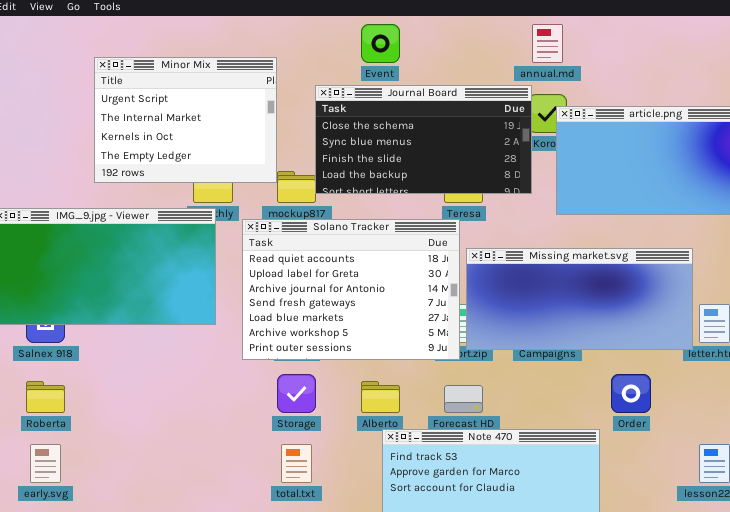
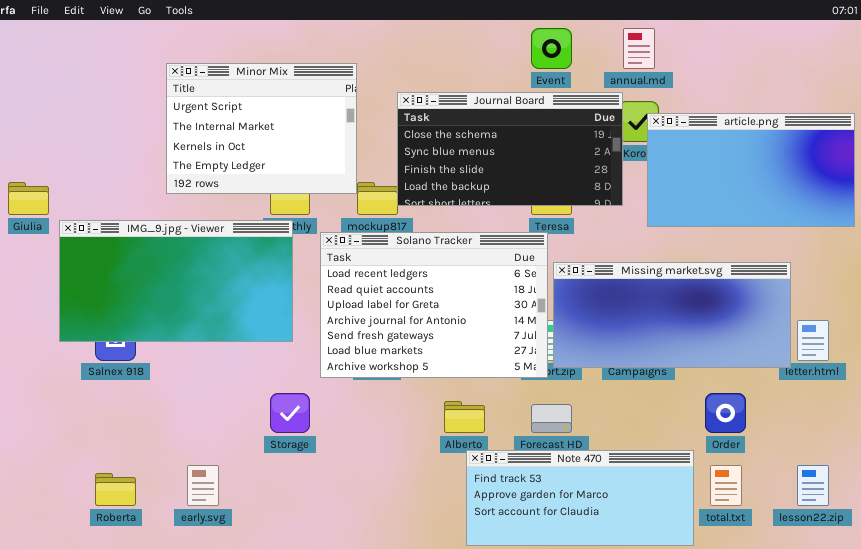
Event: [361,24,400,63] -> [531,28,572,69], moved
Solano Tracker: [242,219,460,360] -> [320,232,548,378], scrolled up 1 row
Storage: [277,374,316,413] -> [270,393,310,433], moved
Roberta: [26,381,65,413] -> [95,473,136,506], moved
early.svg: [30,444,61,483] -> [187,465,219,506], moved
total.txt: [281,444,312,483] -> [710,465,742,506], moved

